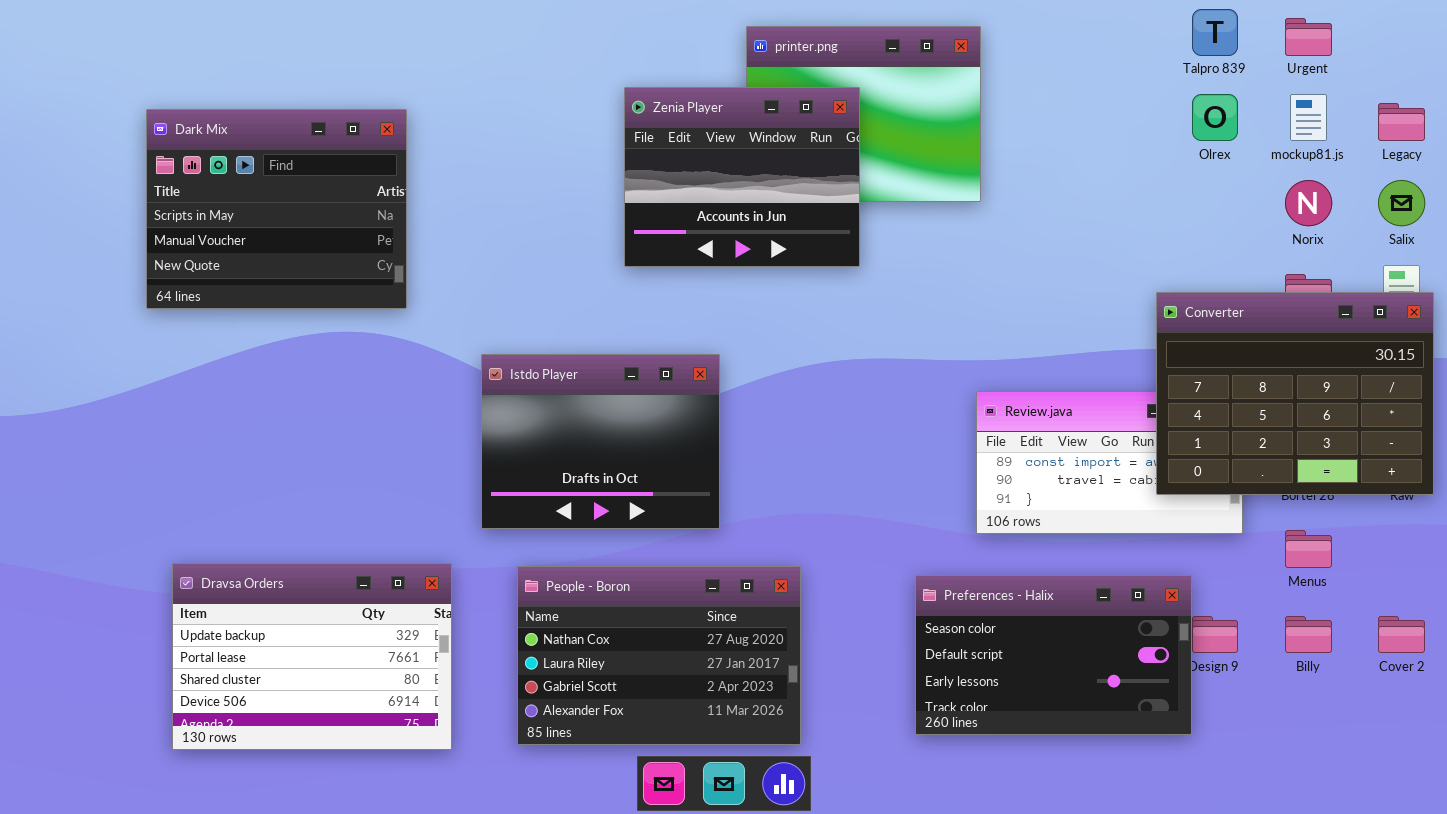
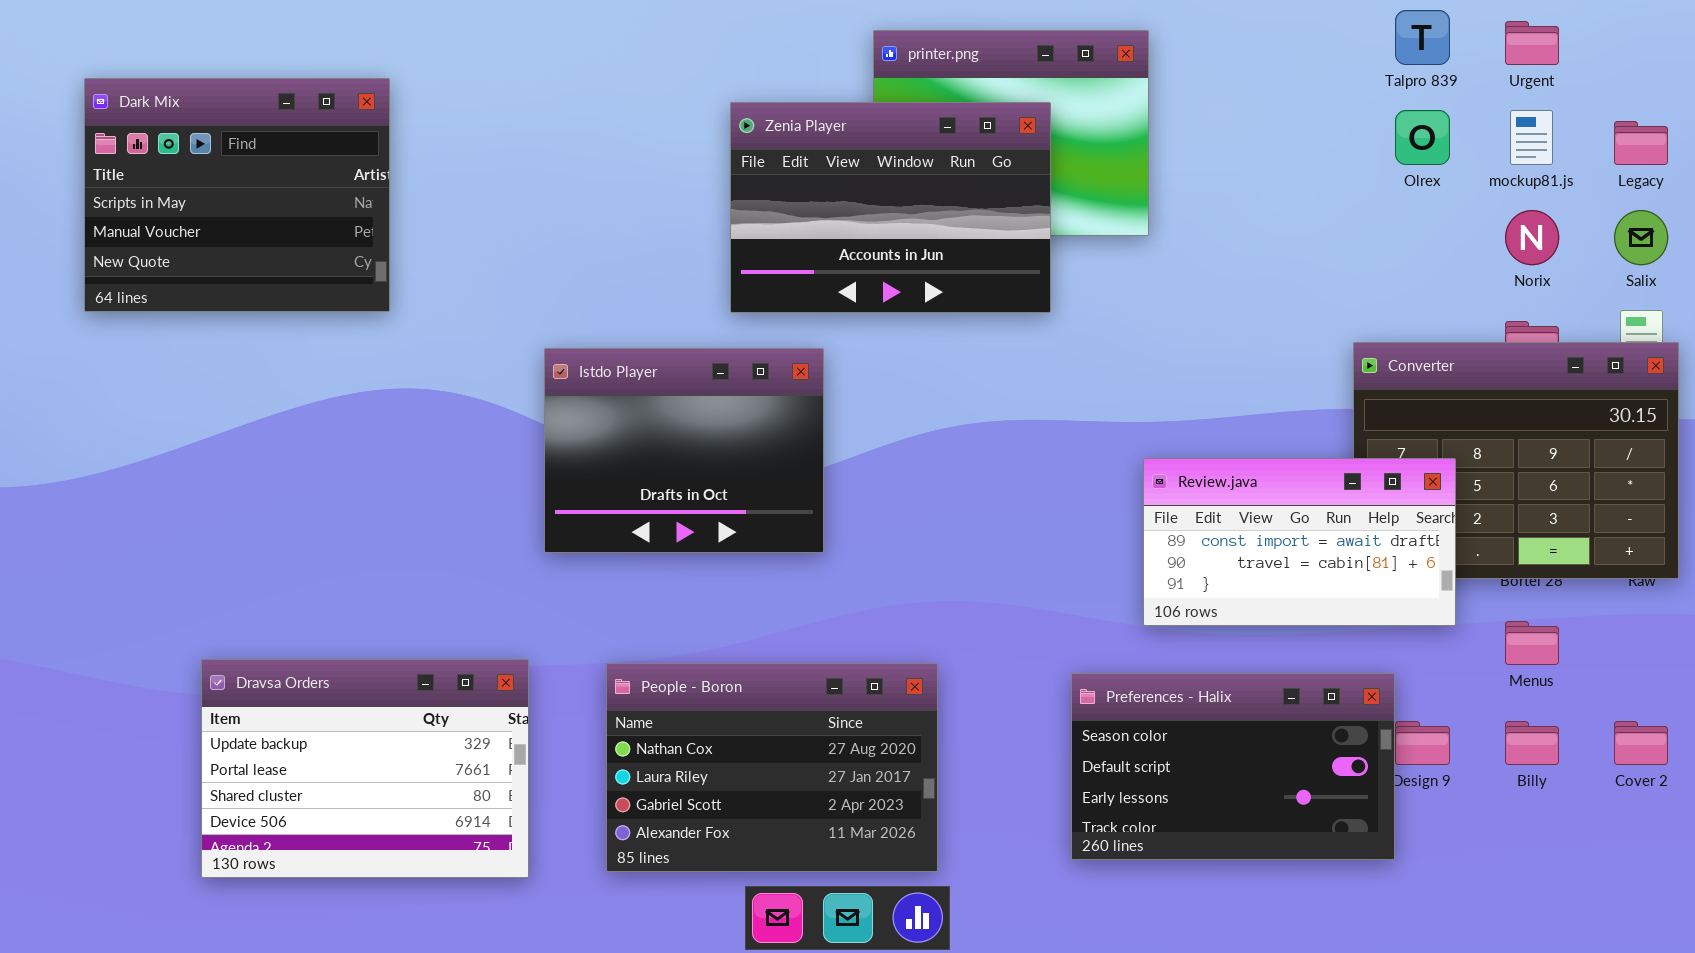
Zenia Player: [624,87,860,267] -> [730,102,1051,313], resized
Dark Mix: [146,109,407,309] -> [84,78,390,312], moved
Istdo Player: [481,354,720,529] -> [544,348,824,553], moved
Review.java: [976,391,1243,534] -> [1143,458,1456,626], raised

